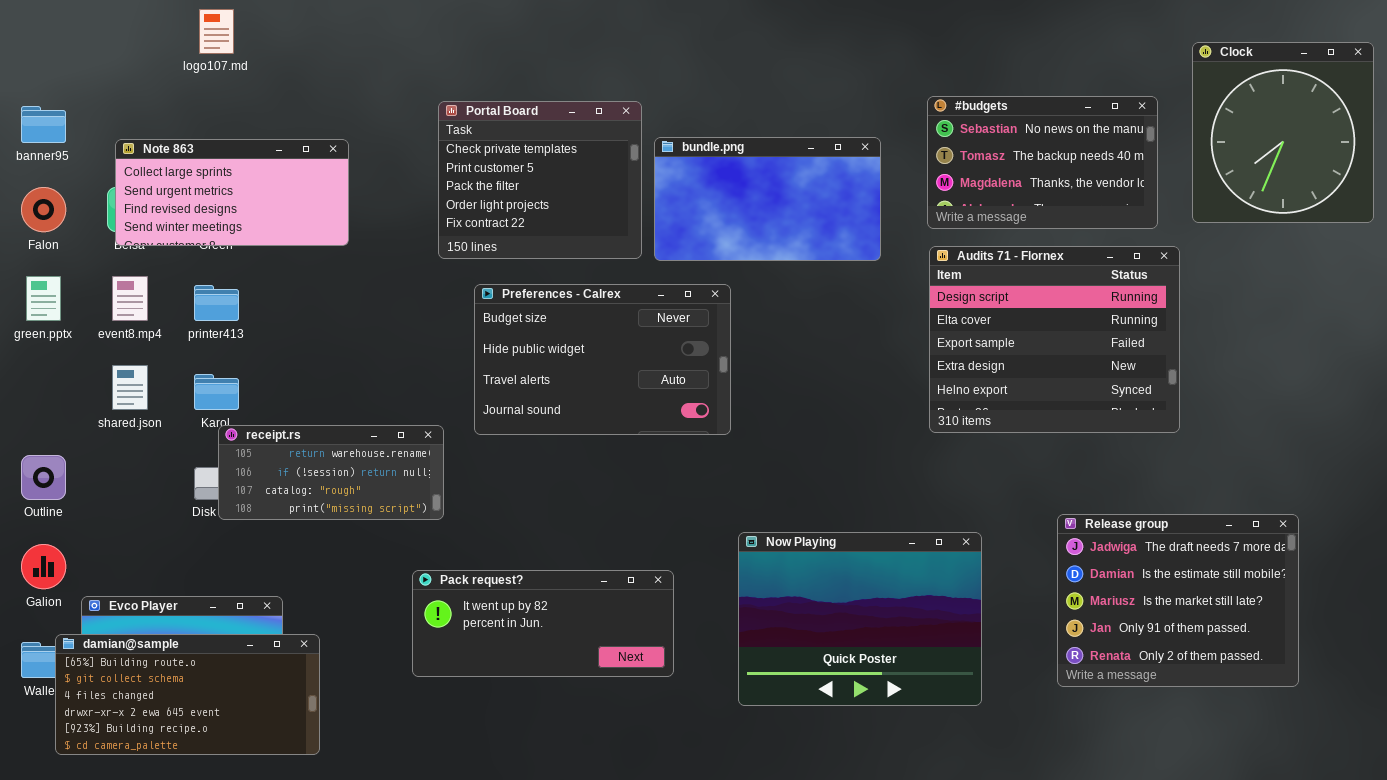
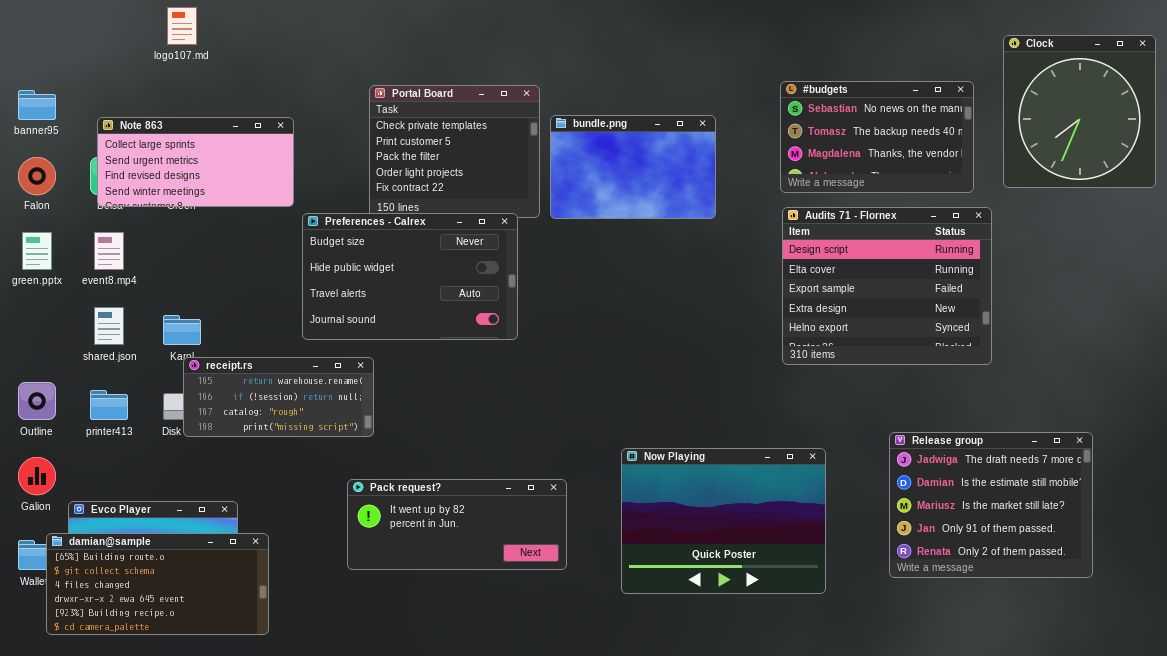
bundle.png: [654,137,881,261] -> [550,115,716,219], resized
Preferences - Calrex: [474,284,731,435] -> [302,213,518,340], moved
printer413: [194,285,239,321] -> [90,390,128,420], moved

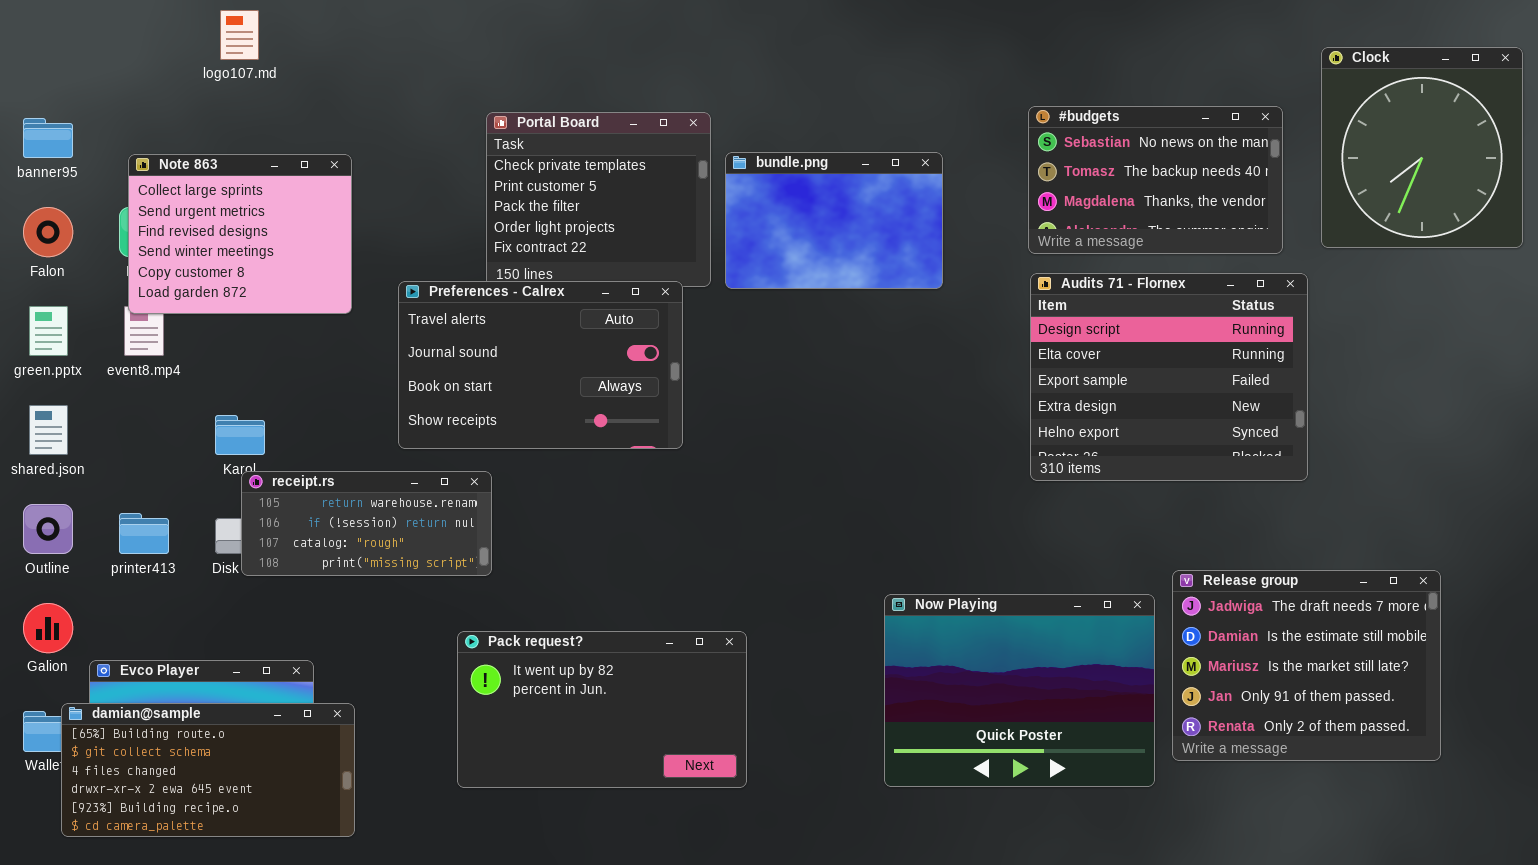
Note 863: [97,117,294,207] -> [128,154,352,314], resized
Preferences - Calrex: [302,213,518,340] -> [398,281,683,449], scrolled down 2 rows
shared.json: [94,307,124,345] -> [29,405,68,455], moved
Now Playing: [621,448,826,594] -> [884,594,1155,787], moved
Pack request?: [347,479,567,570] -> [457,631,747,788], resized

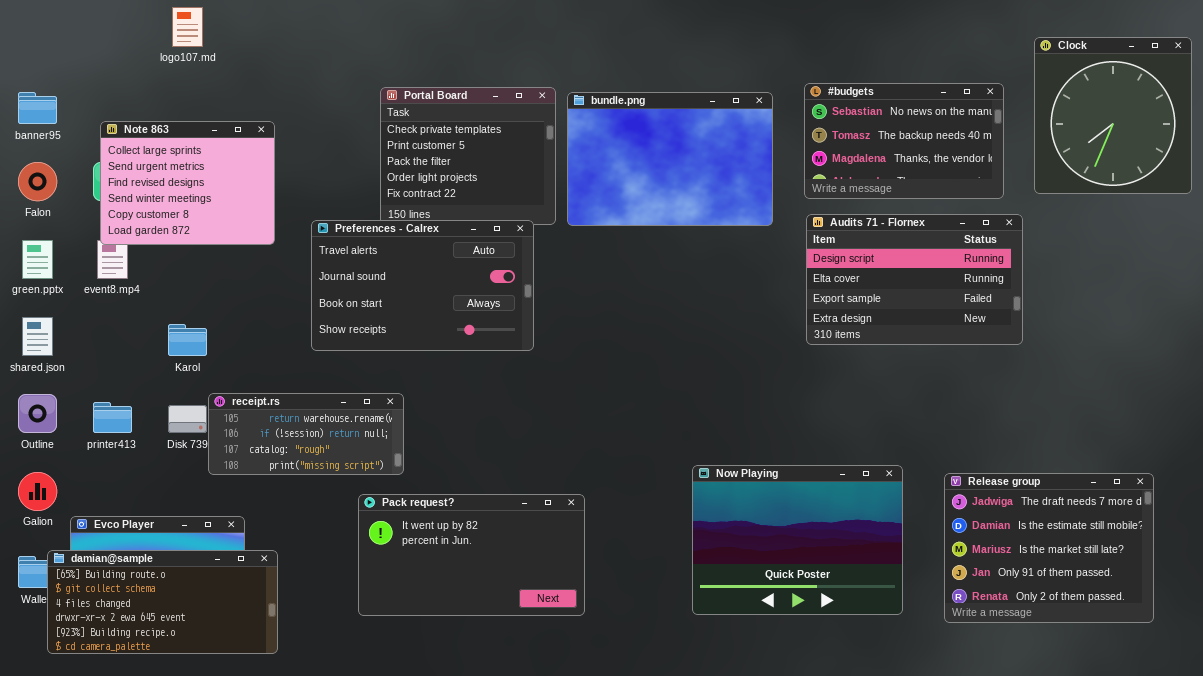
bundle.png: [725,152,943,289] -> [567,92,773,226], resized
Audits 71 - Flornex: [1030,273,1308,481] -> [806,214,1023,345], resized
receipt.rs: [241,471,492,576] -> [208,393,404,475], moved
Release group: [1172,570,1441,761] -> [944,473,1154,623], moved

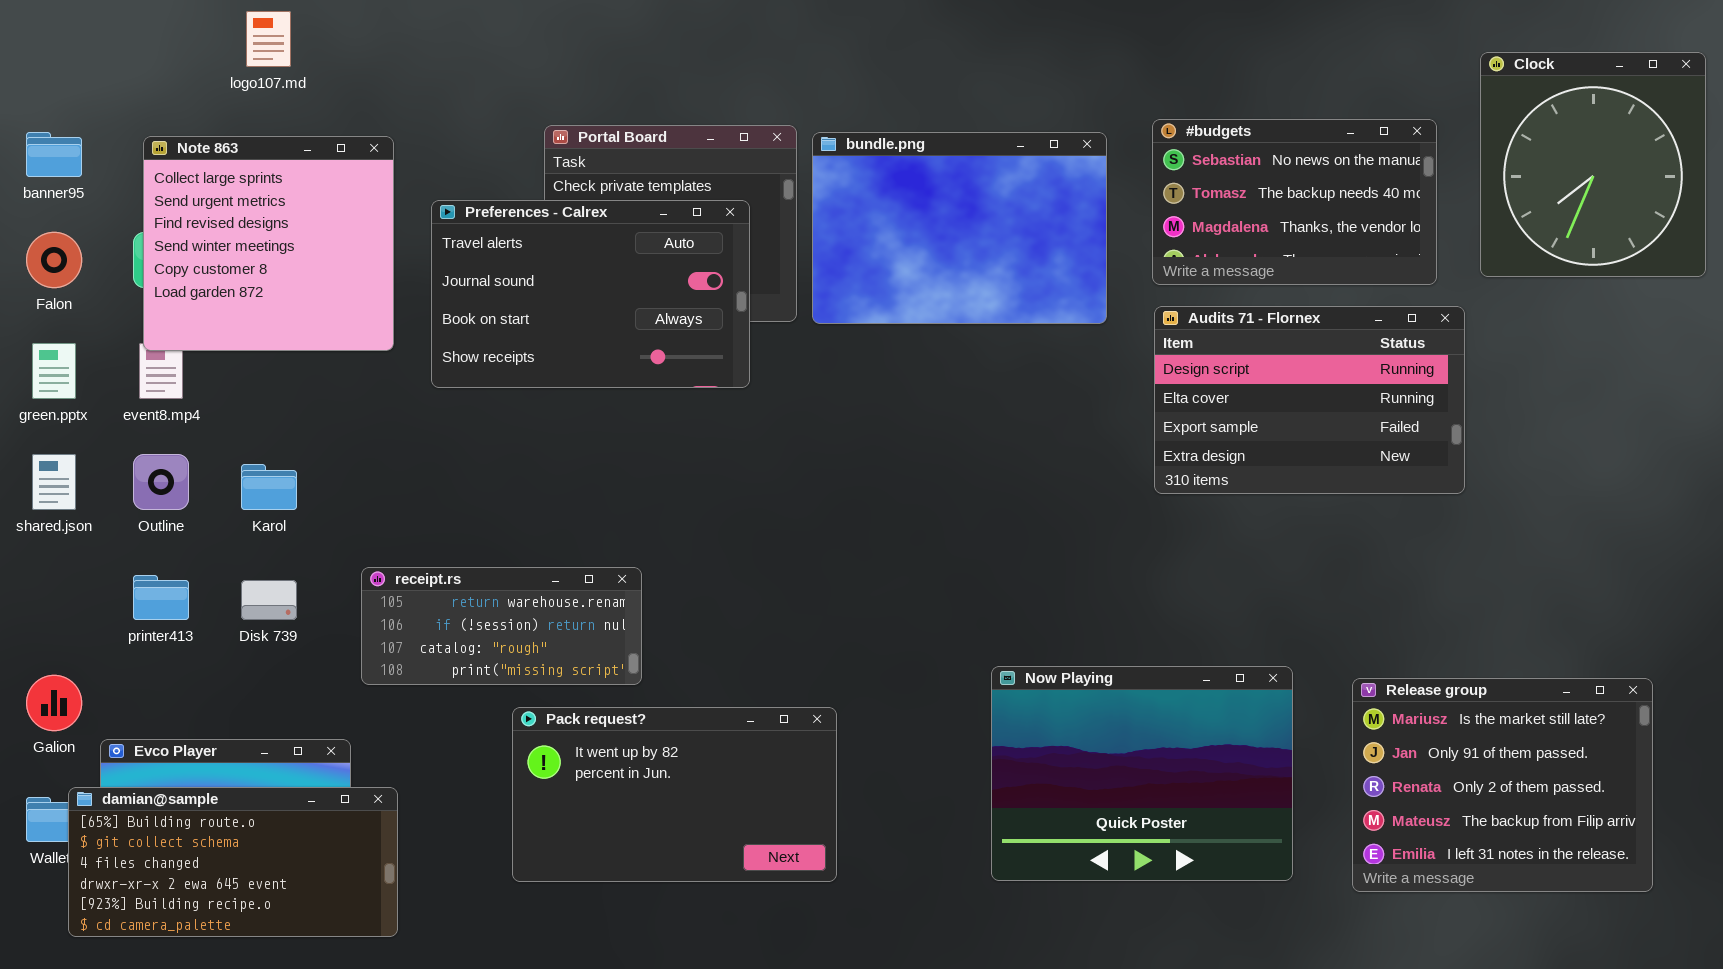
Note 863: [100,121,275,245] -> [143,136,394,351], resized
Preferences - Calrex: [311,220,534,351] -> [431,200,750,388], moved
receipt.rs: [208,393,404,475] -> [361,567,642,685], moved
Outline: [18,394,57,433] -> [133,454,189,510], moved
Release group: [944,473,1154,623] -> [1352,678,1653,892], scrolled down 2 rows

